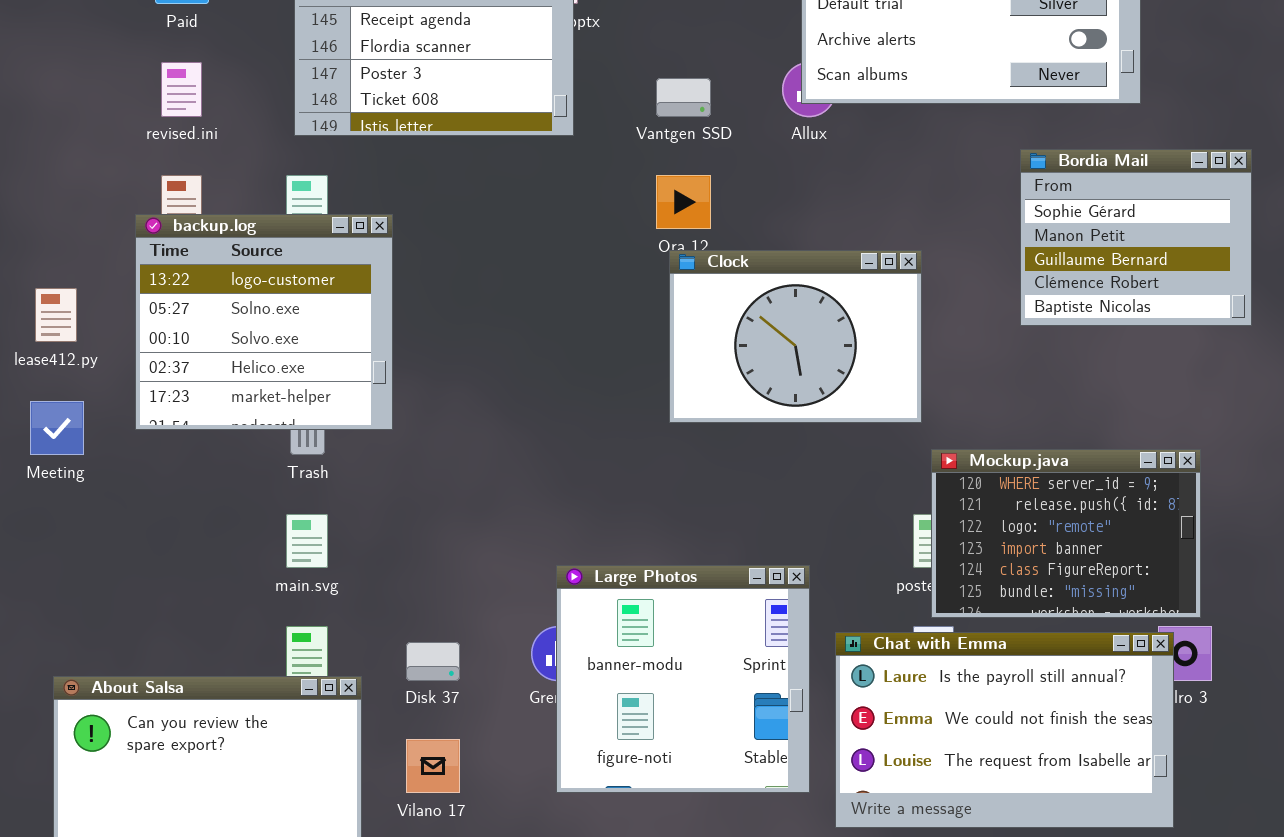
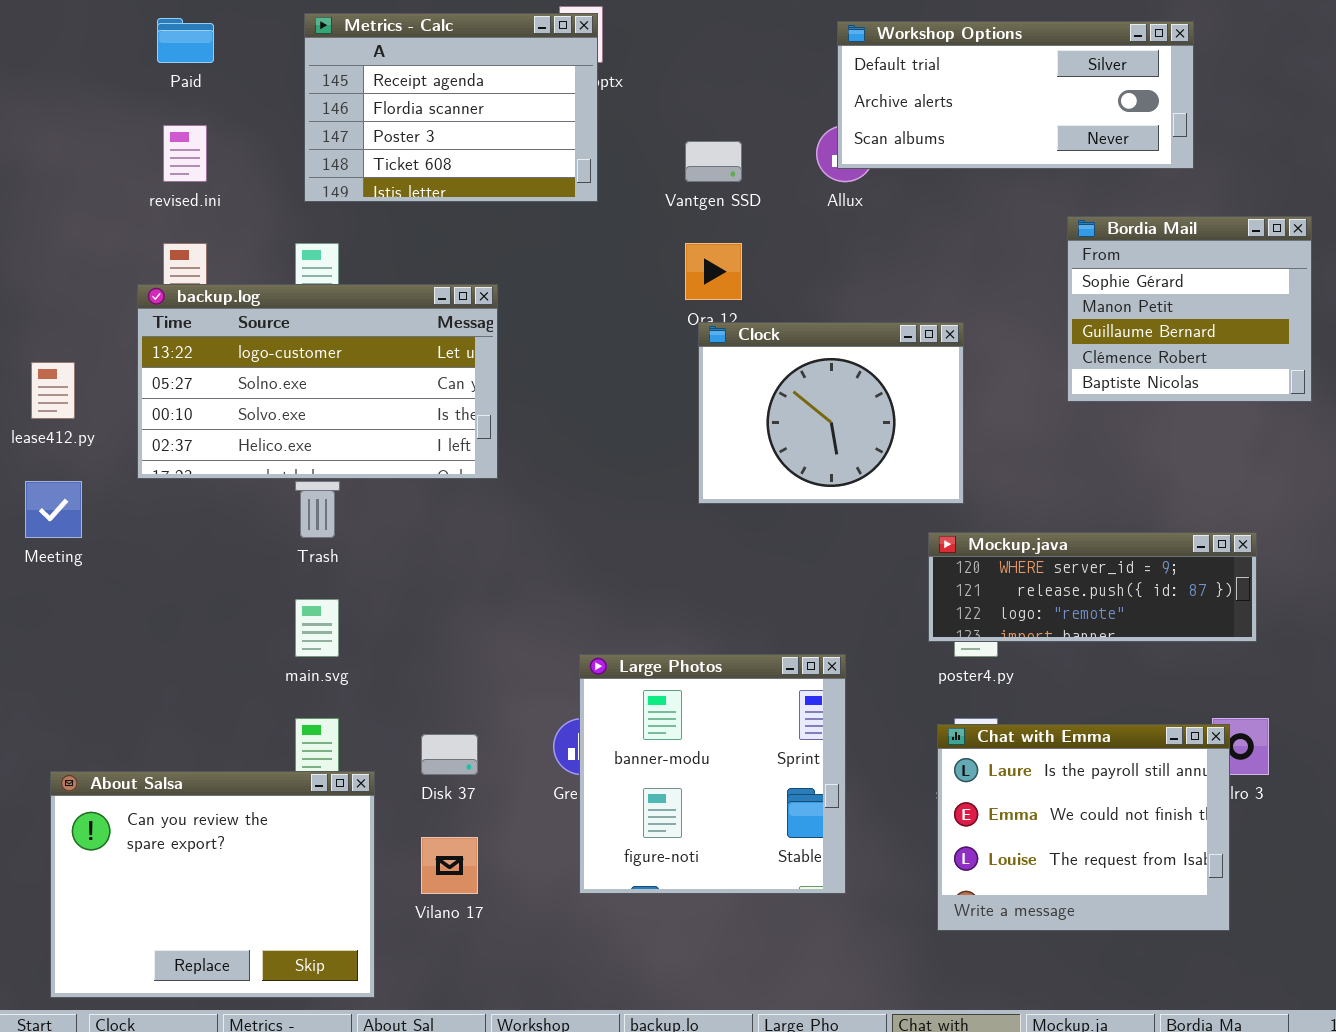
backup.log: [135,214,393,430] -> [137,284,498,479], resized
Mockup.java: [931,449,1201,618] -> [928,532,1257,642], resized
Chat with Emma: [835,632,1174,828] -> [937,724,1230,931], resized

